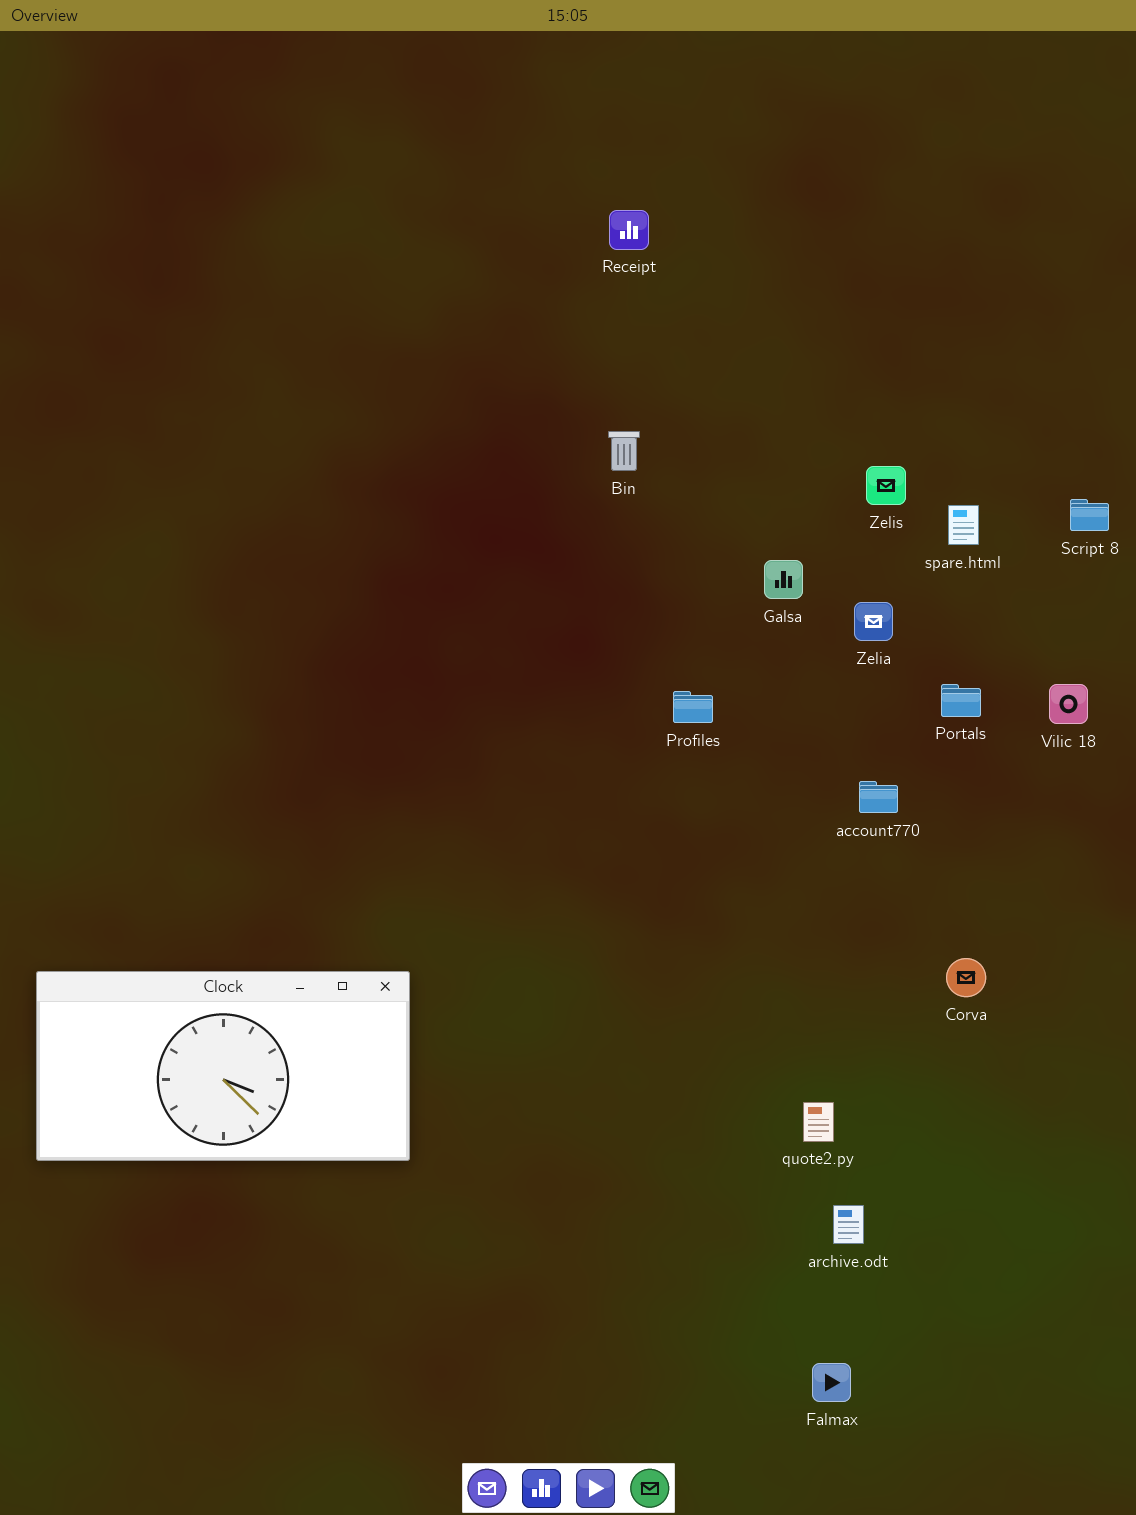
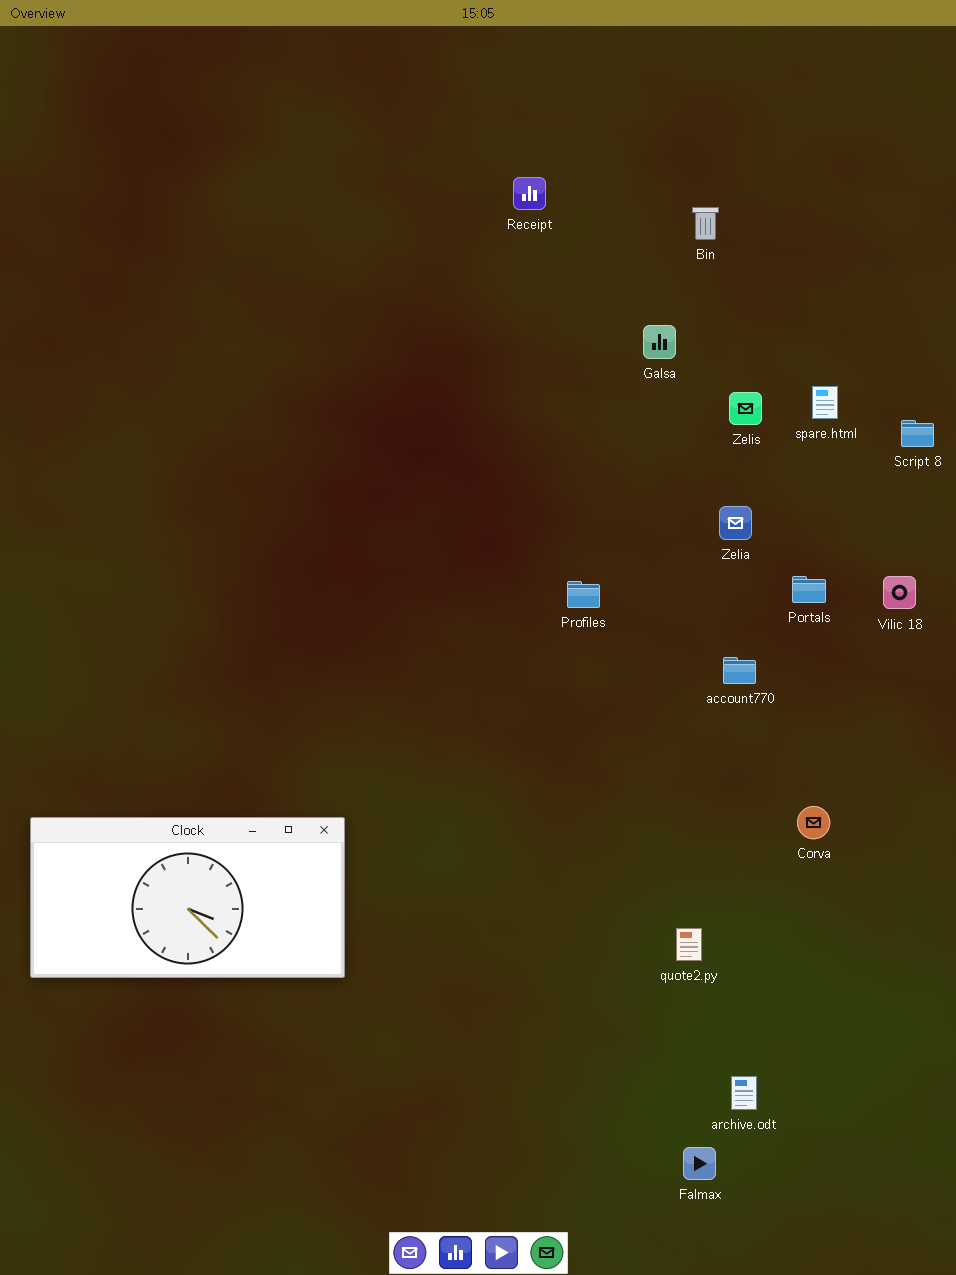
Bin: [608,431,640,471] -> [692,207,719,240], moved
spare.html: [948,505,979,545] -> [812,386,838,419], moved
Galsa: [764,560,803,599] -> [643,325,676,359], moved
archive.odt: [833,1205,864,1244] -> [731,1076,757,1110], moved

